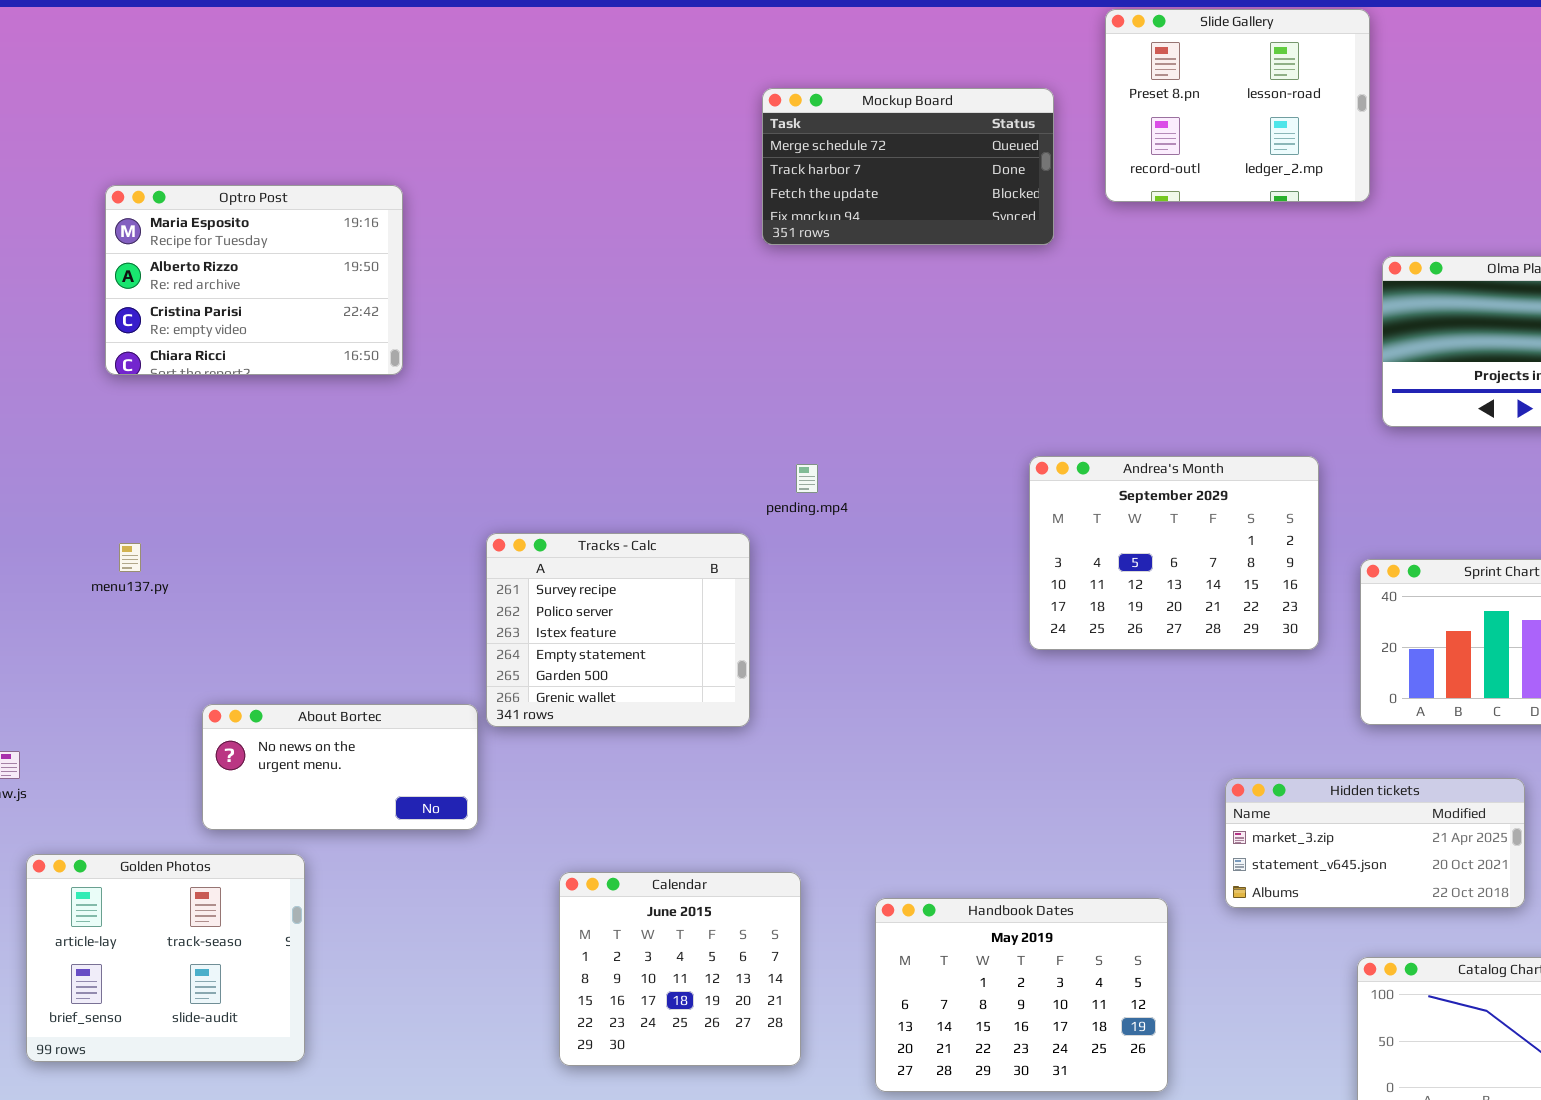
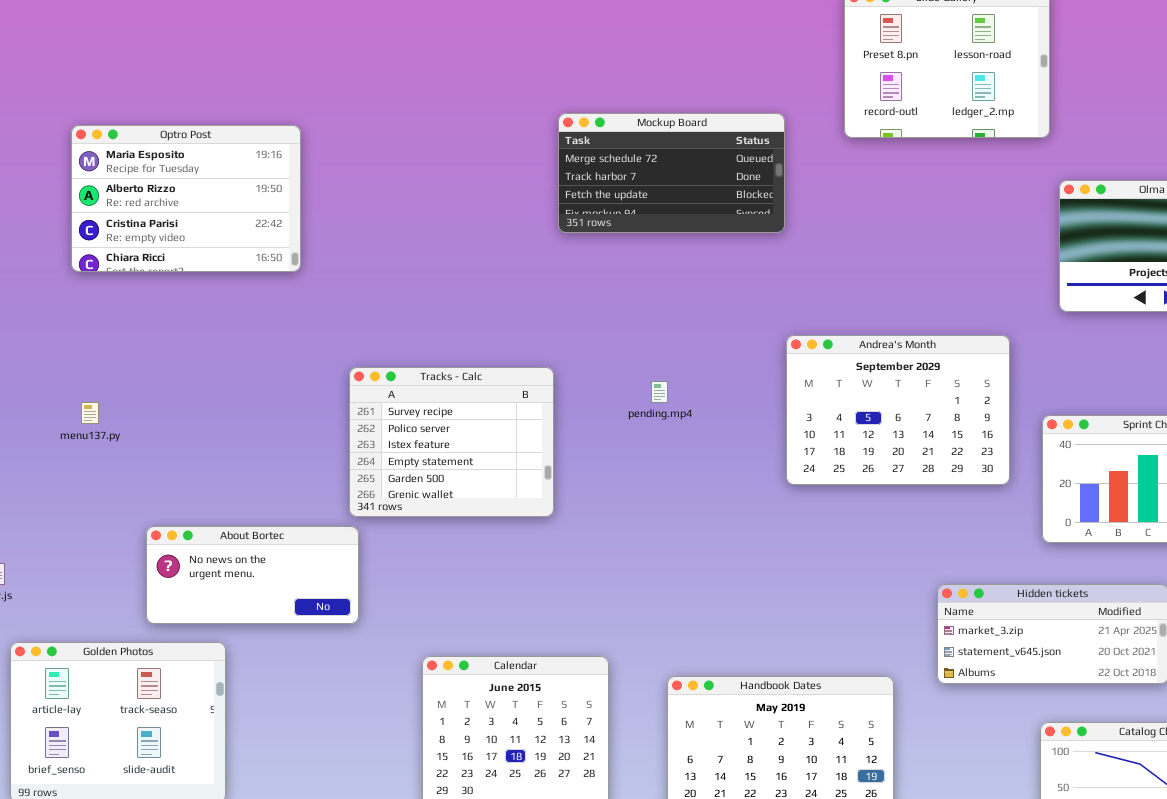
Mockup Board: [762,88,1054,245] -> [558,113,785,233], moved
pending.mp4: [796,464,818,493] -> [651,381,668,403], moved
Tracks - Calc: [486,533,750,727] -> [349,367,554,517], moved

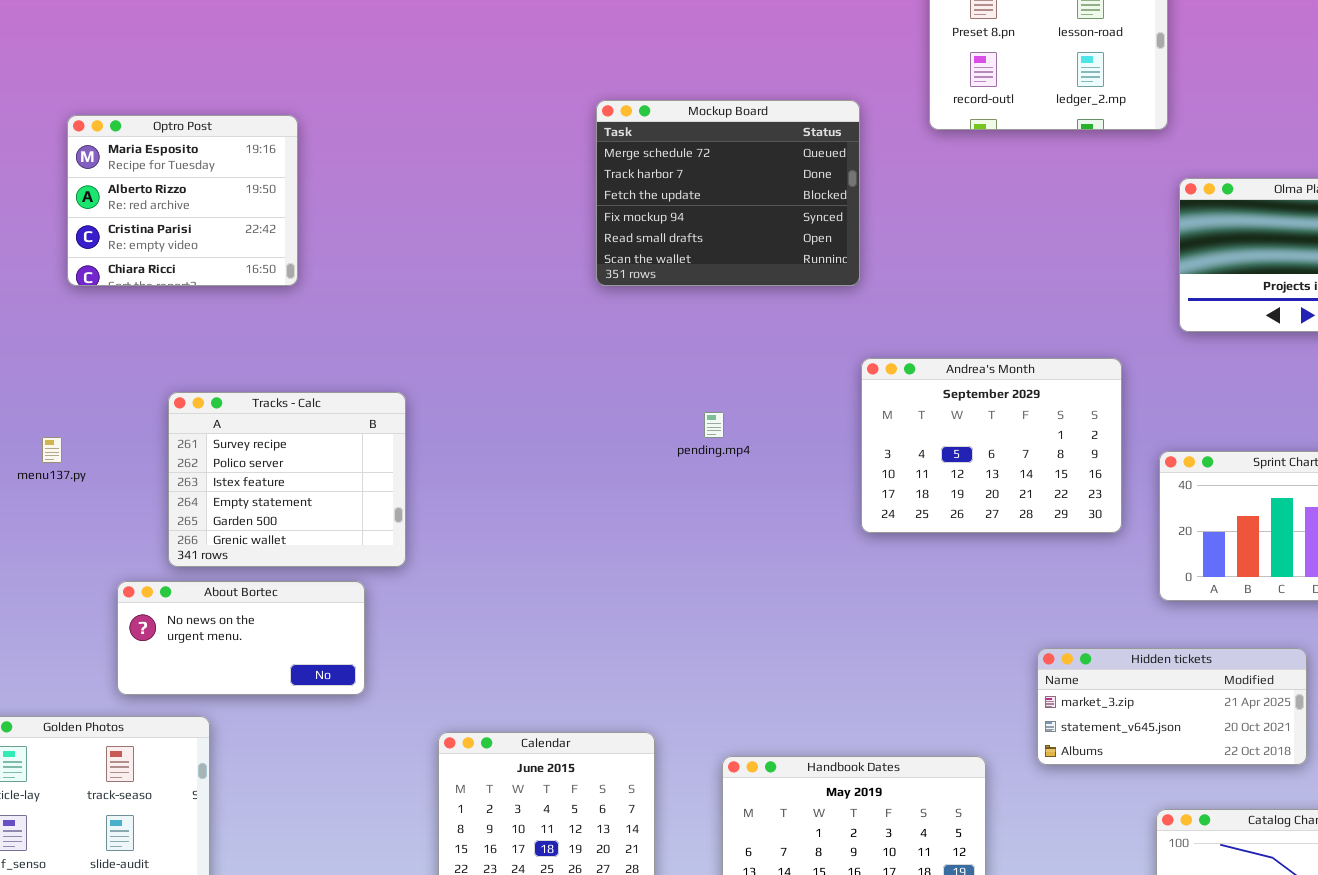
Mockup Board: [558,113,785,233] -> [596,100,860,286], resized
Optro Post: [71,125,301,272] -> [67,115,298,286], resized
Tracks - Calc: [349,367,554,517] -> [168,392,406,567], moved

